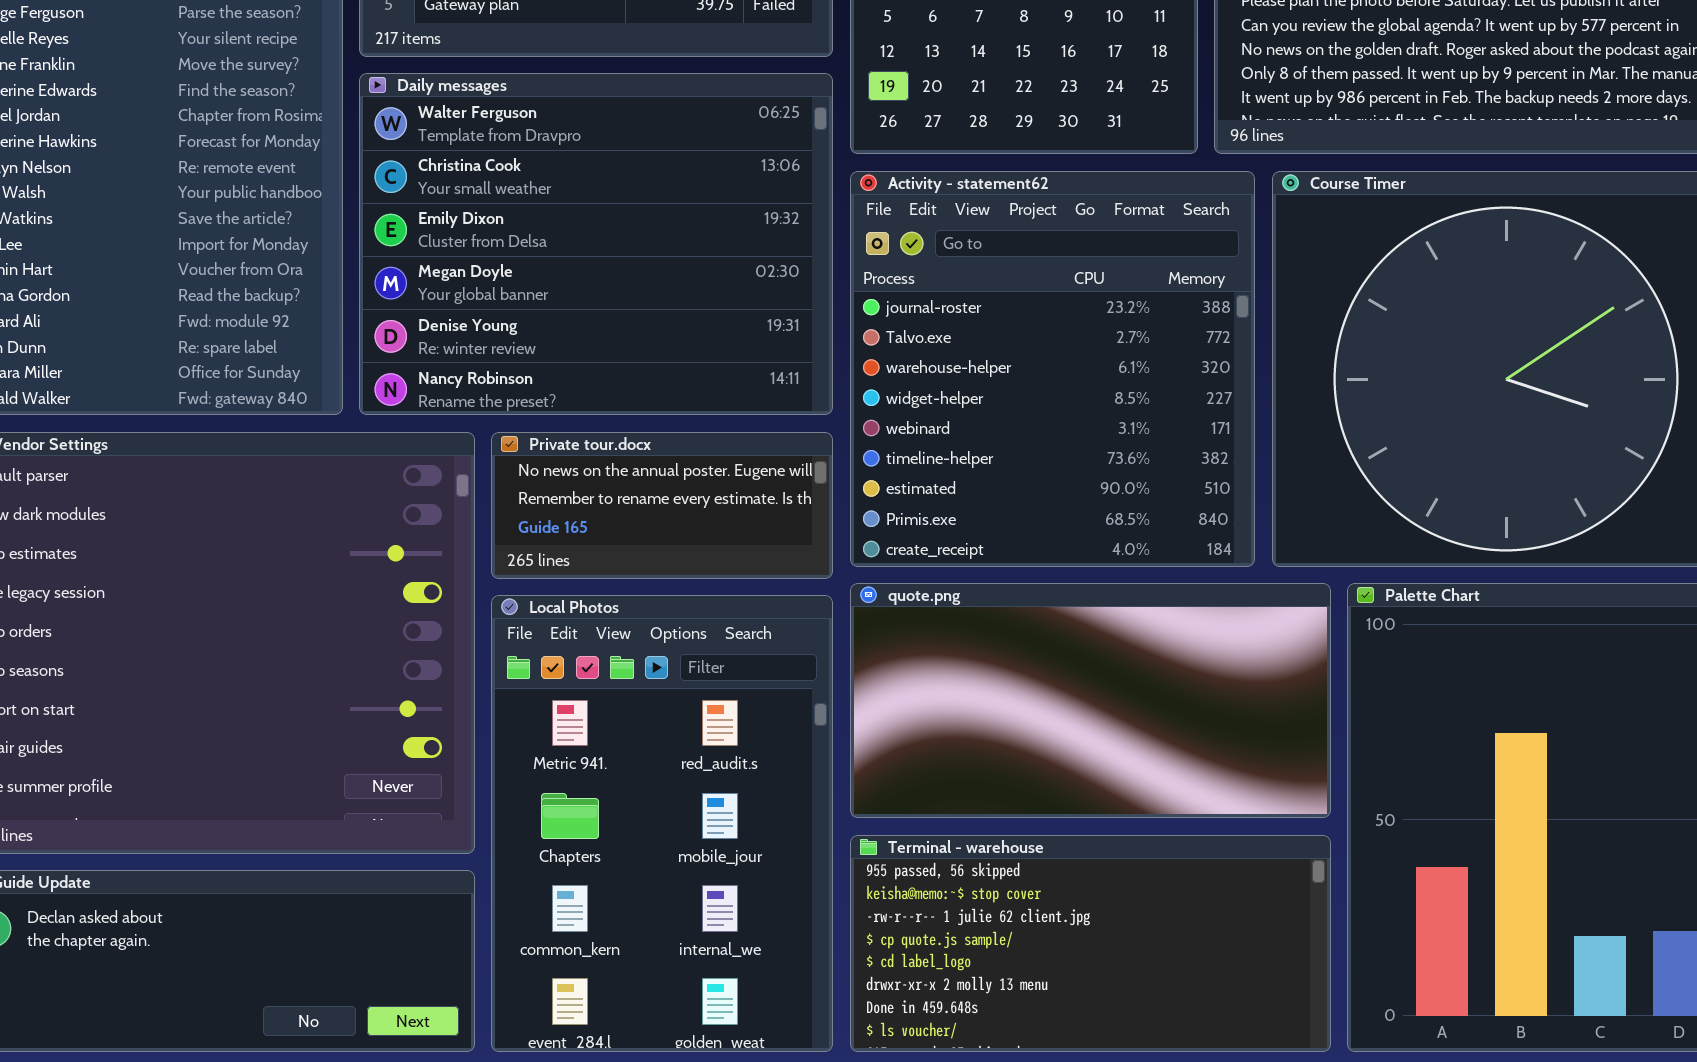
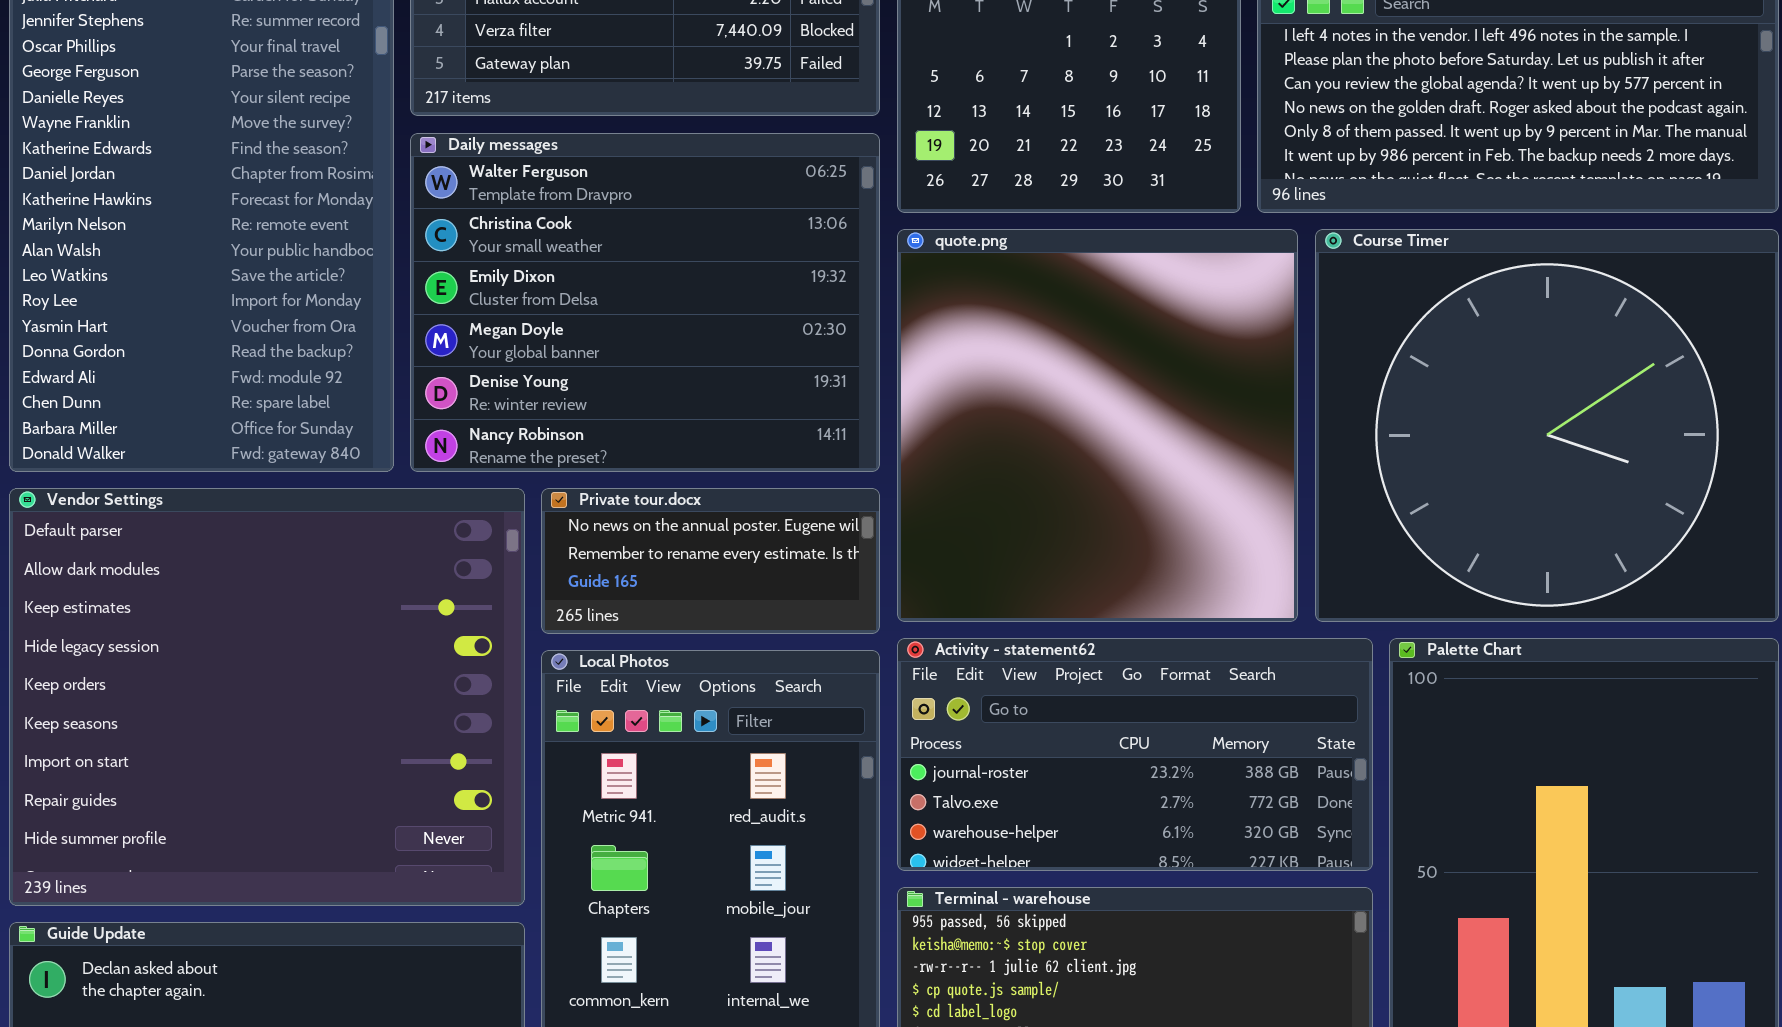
Activity - statement62: [850,171,1255,567] -> [897,638,1373,871], moved, resized
quote.png: [850,583,1331,818] -> [897,229,1298,622], moved, resized

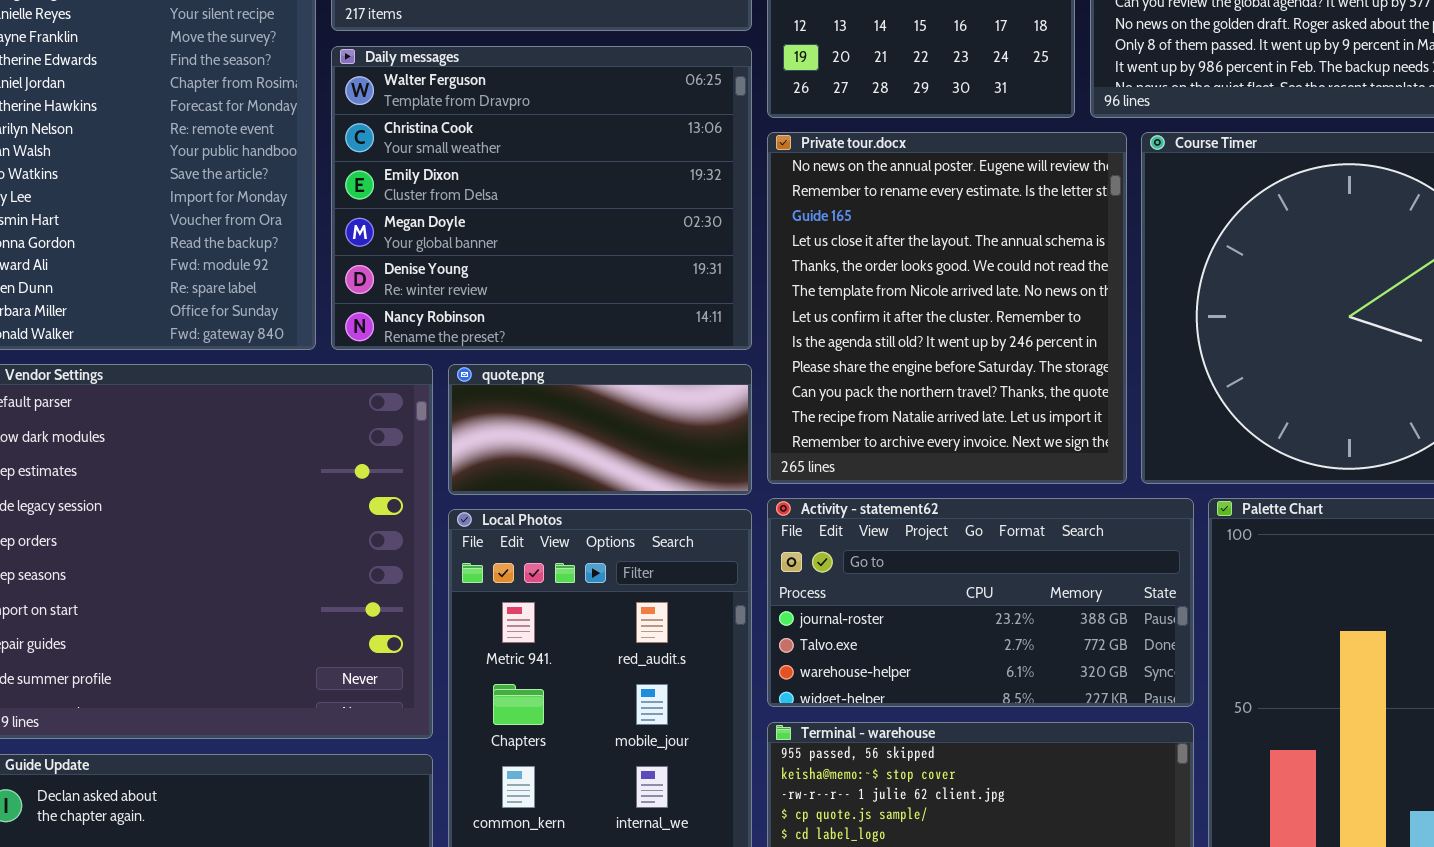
quote.png: [897,229,1298,622] -> [448,364,752,495], moved, resized
Private tour.docx: [541,488,880,634] -> [767,132,1127,484], moved, resized

